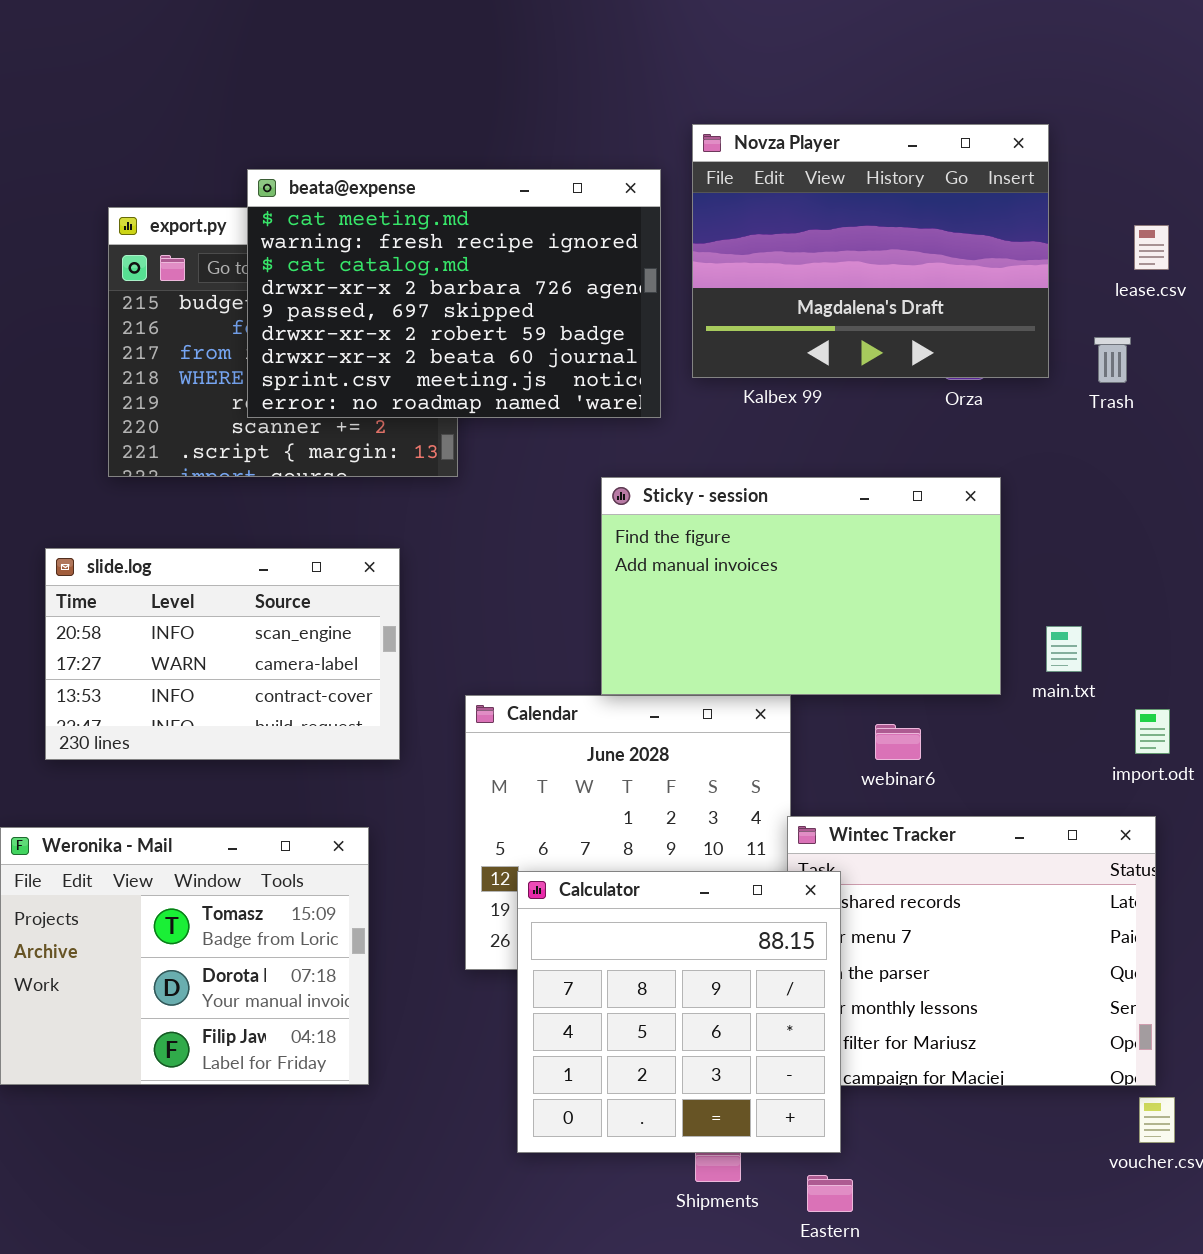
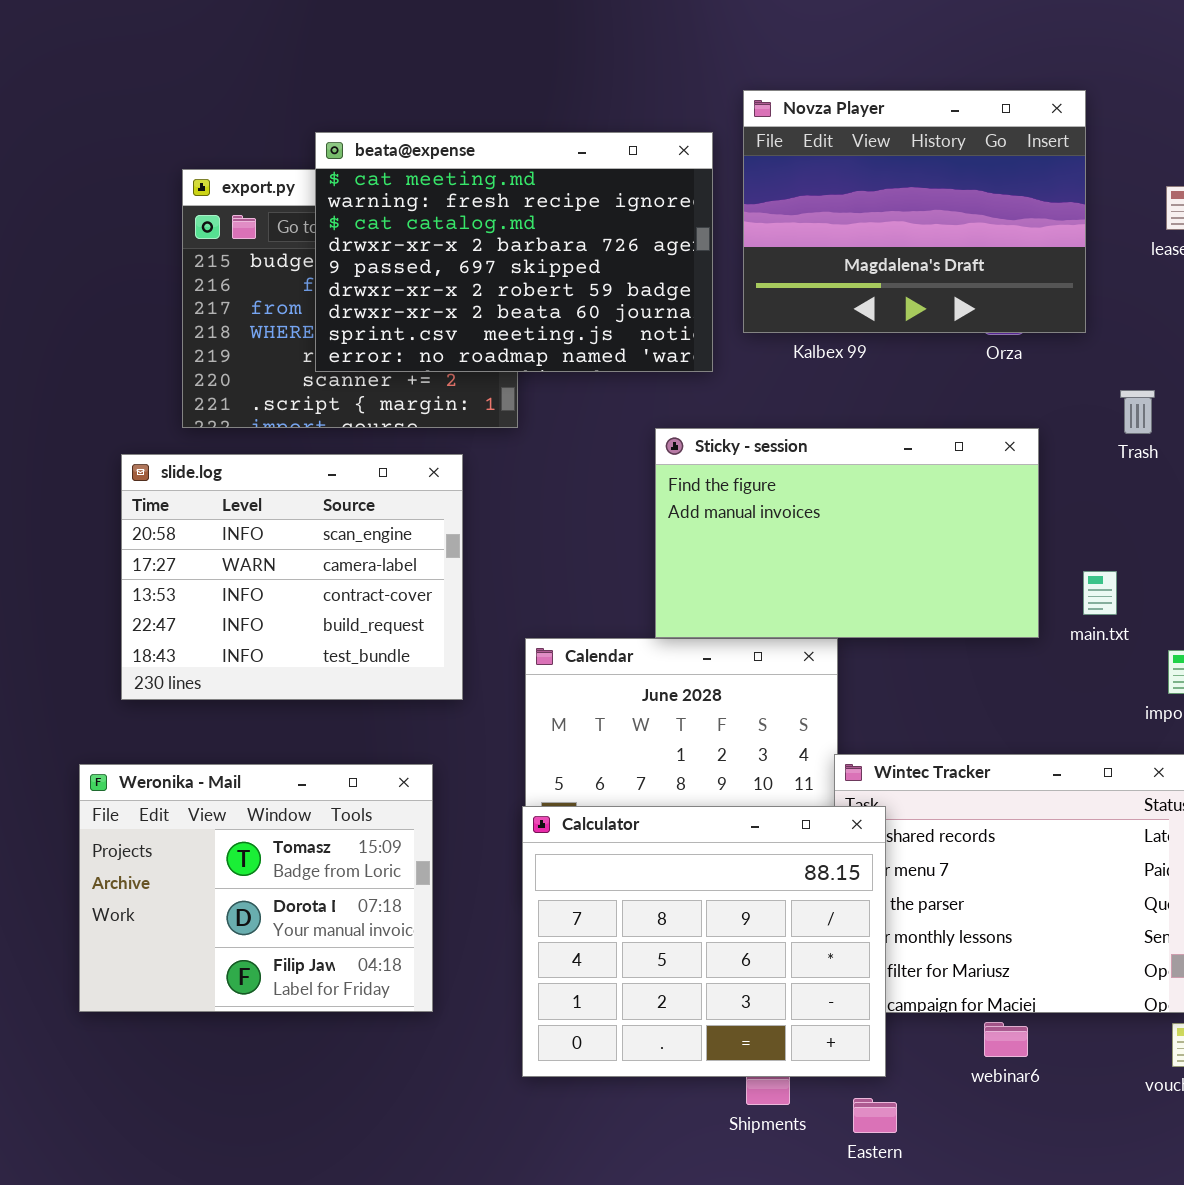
Trash: [1094,337,1131,383] -> [1120,390,1155,434], moved
slide.log: [45,548,400,760] -> [121,454,463,700], resized
webinar6: [875,724,921,760] -> [984,1022,1028,1057], moved
Calculator: [517,871,841,1153] -> [522,806,886,1077], resized

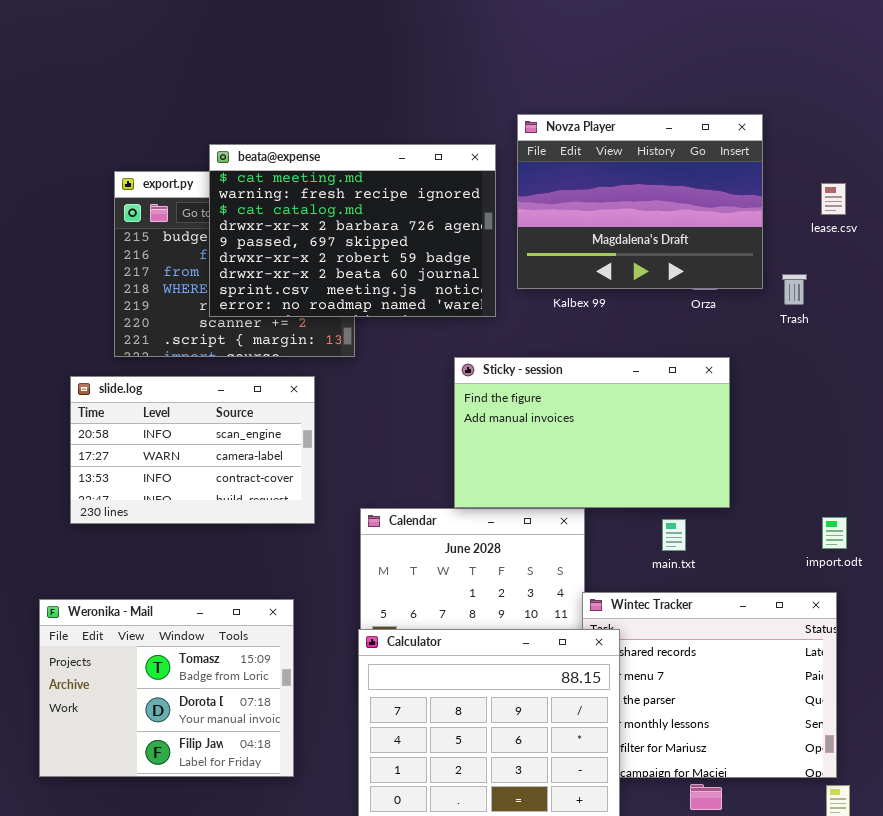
Trash: [1120,390,1155,434] -> [782,274,807,305], moved
slide.log: [121,454,463,700] -> [70,376,315,524], resized
main.txt: [1083,571,1117,615] -> [662,519,686,551], moved

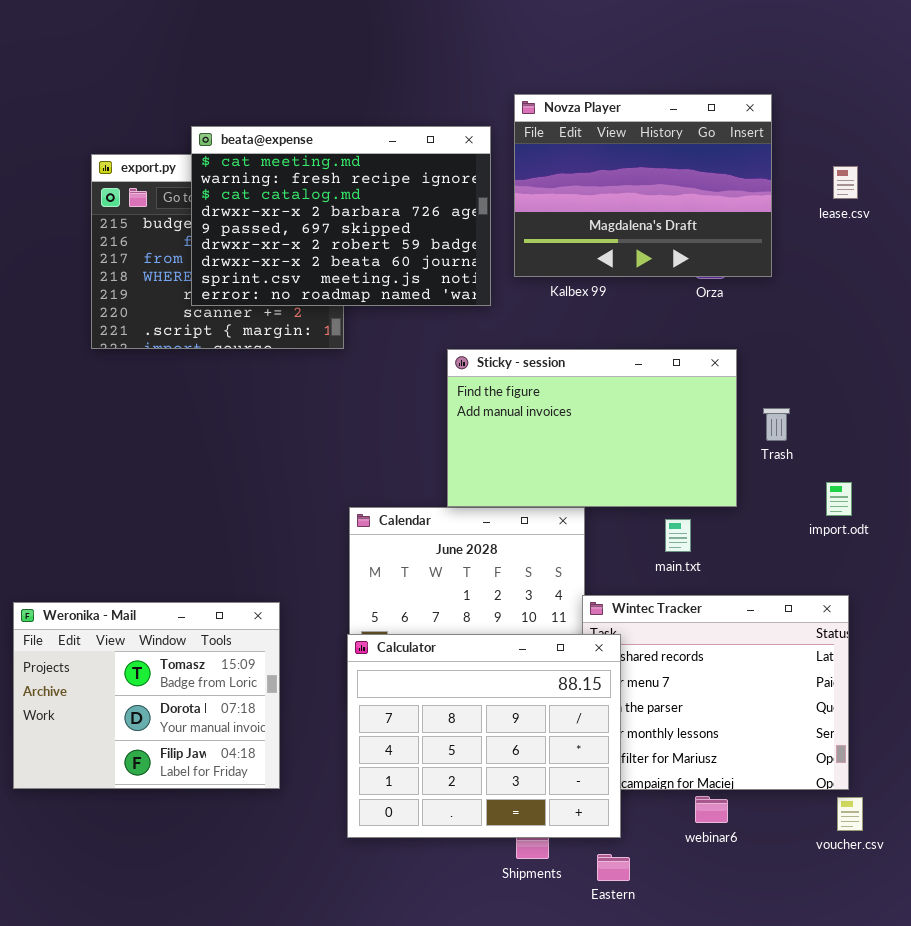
Trash: [782,274,807,305] -> [763,408,790,441], moved
slide.log: [70,376,315,524] -> none, closed
import.odt: [822,517,847,549] -> [826,482,852,516], moved

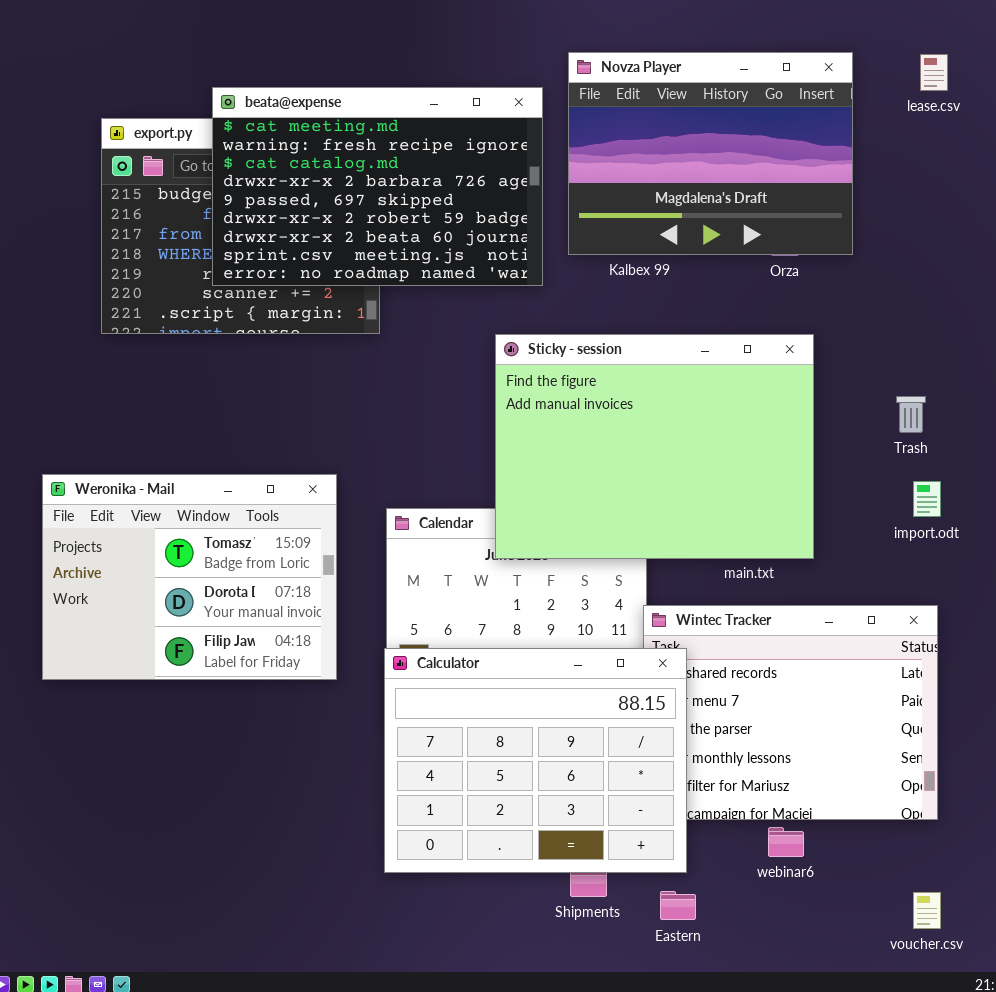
lease.csv: [833,166,858,199] -> [920,54,948,91], moved
Sticky - session: [447,349,737,507] -> [495,334,814,559], resized
Trash: [763,408,790,441] -> [896,396,926,433], moved
Weronika - Mail: [13,602,280,789] -> [42,474,337,680], moved
voucher.csv: [837,797,863,831] -> [913,892,941,929], moved

